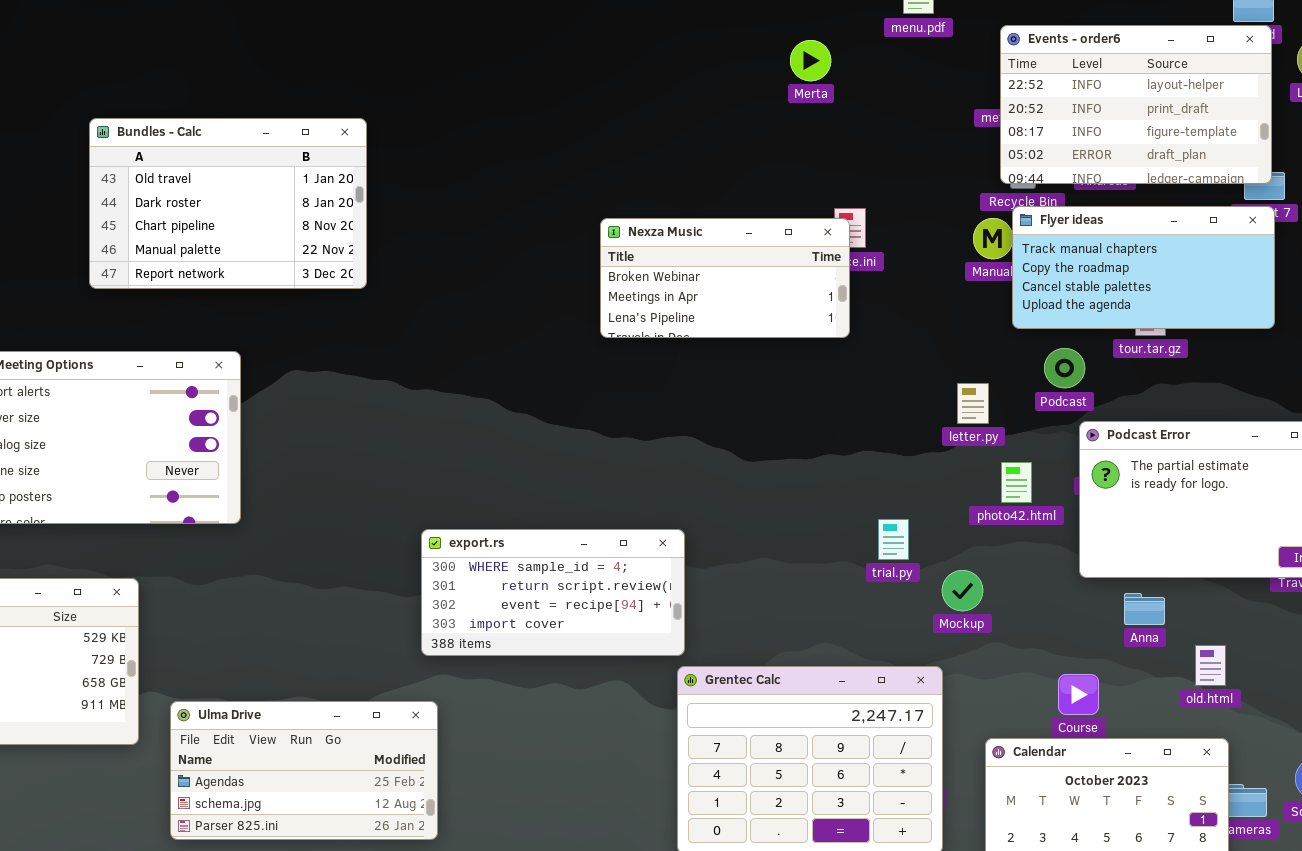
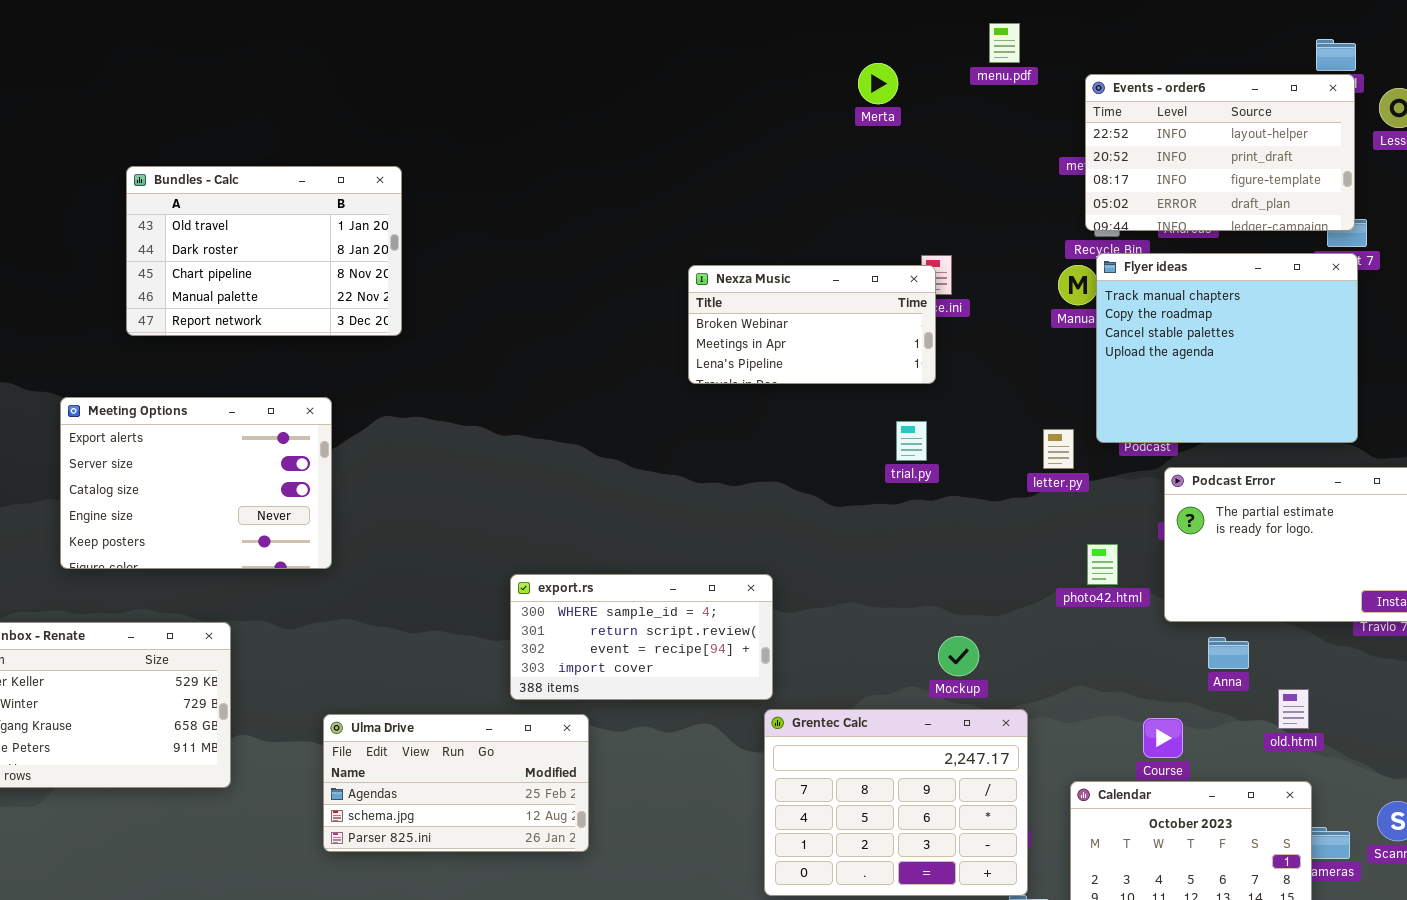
Merta: [790,40,831,81] -> [858,63,898,104], moved
Bundles - Calc: [89,118,367,289] -> [126,166,402,336], moved
Flyer ideas: [1012,206,1275,329] -> [1096,253,1358,443], resized
photo42.html: [1001,462,1032,503] -> [1087,544,1118,585], moved
trial.py: [878,519,909,560] -> [896,421,927,461], moved
Mockup: [942,570,983,611] -> [938,636,979,676], moved
Ulma Drive: [170,701,438,840] -> [323,714,589,852], moved

